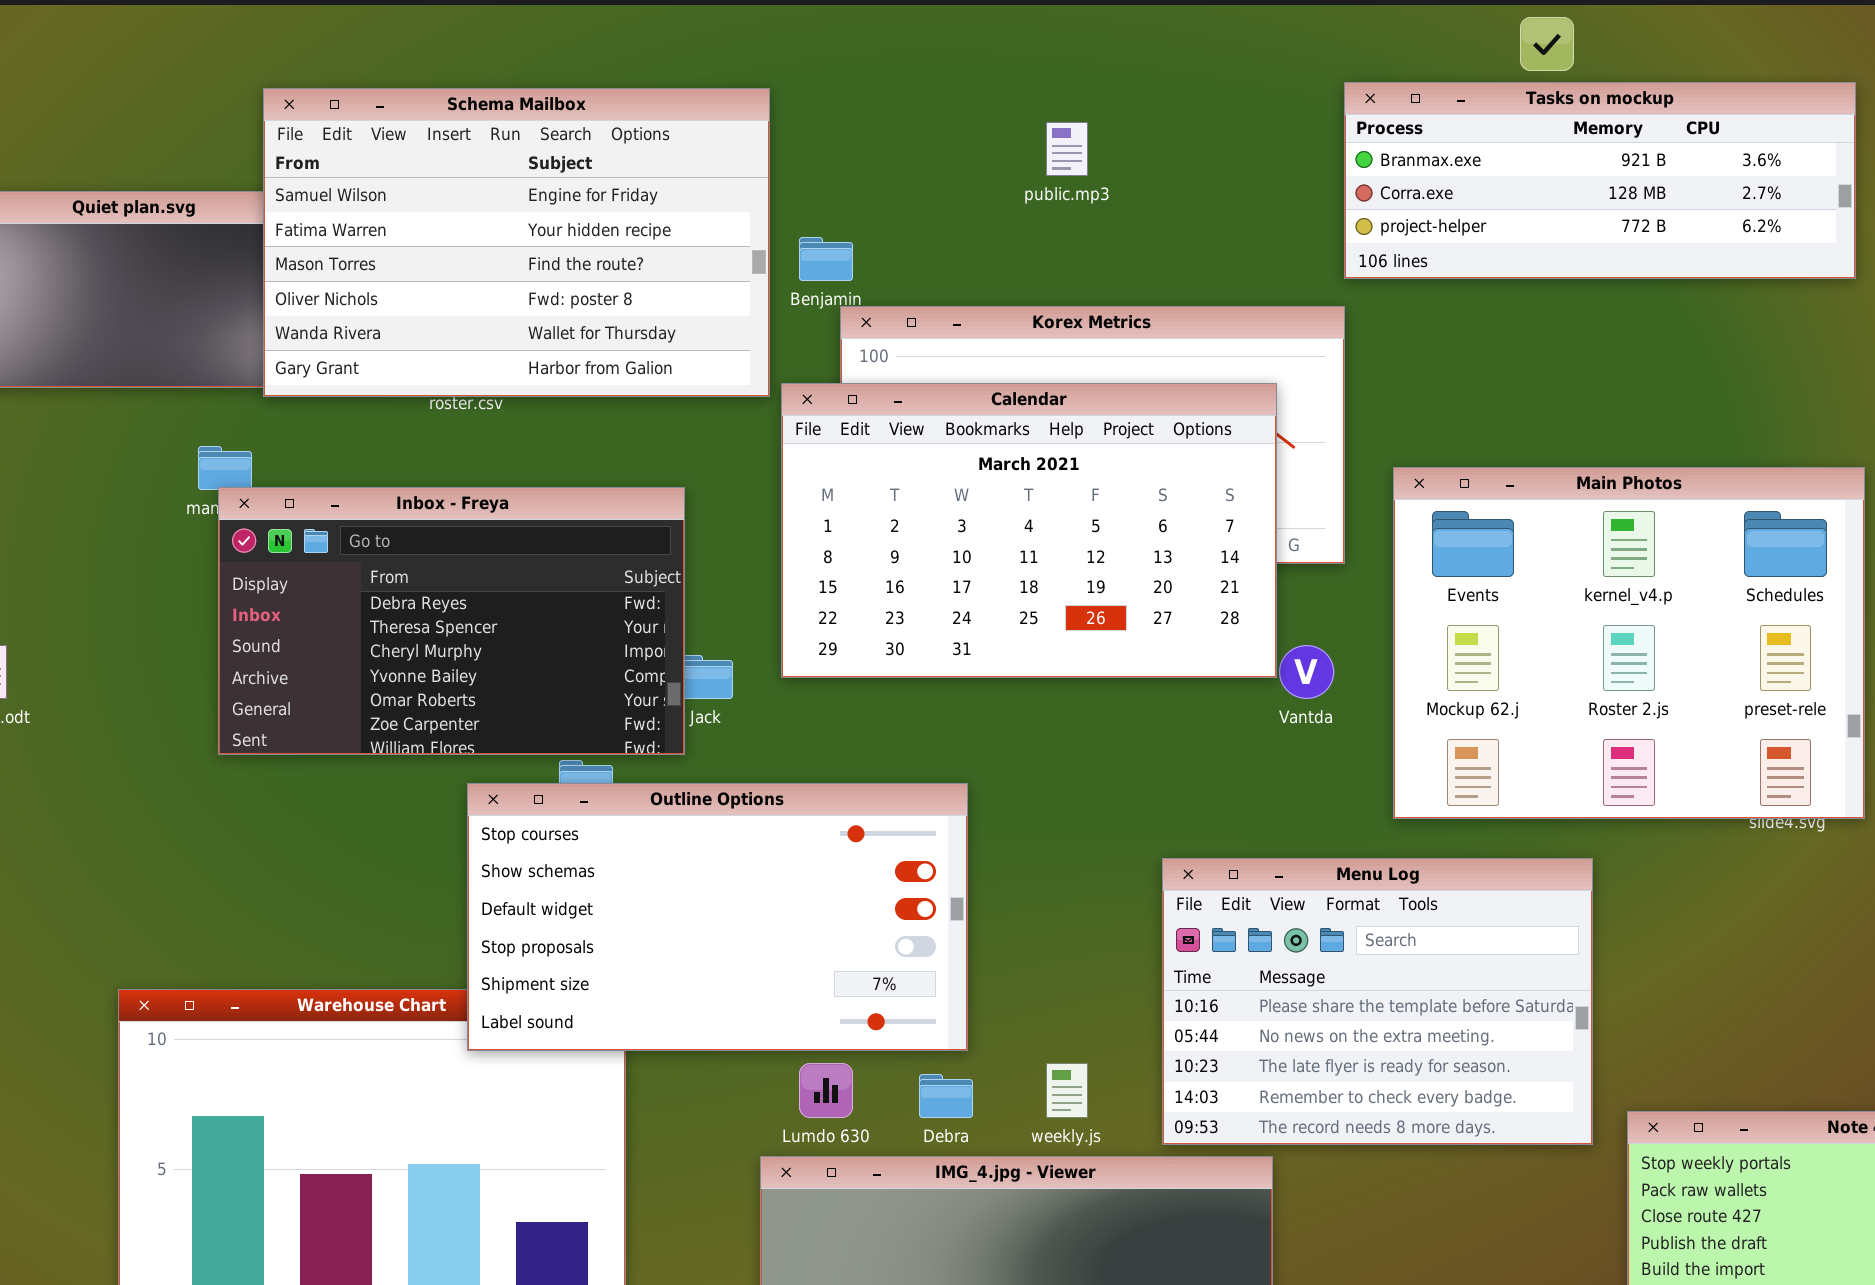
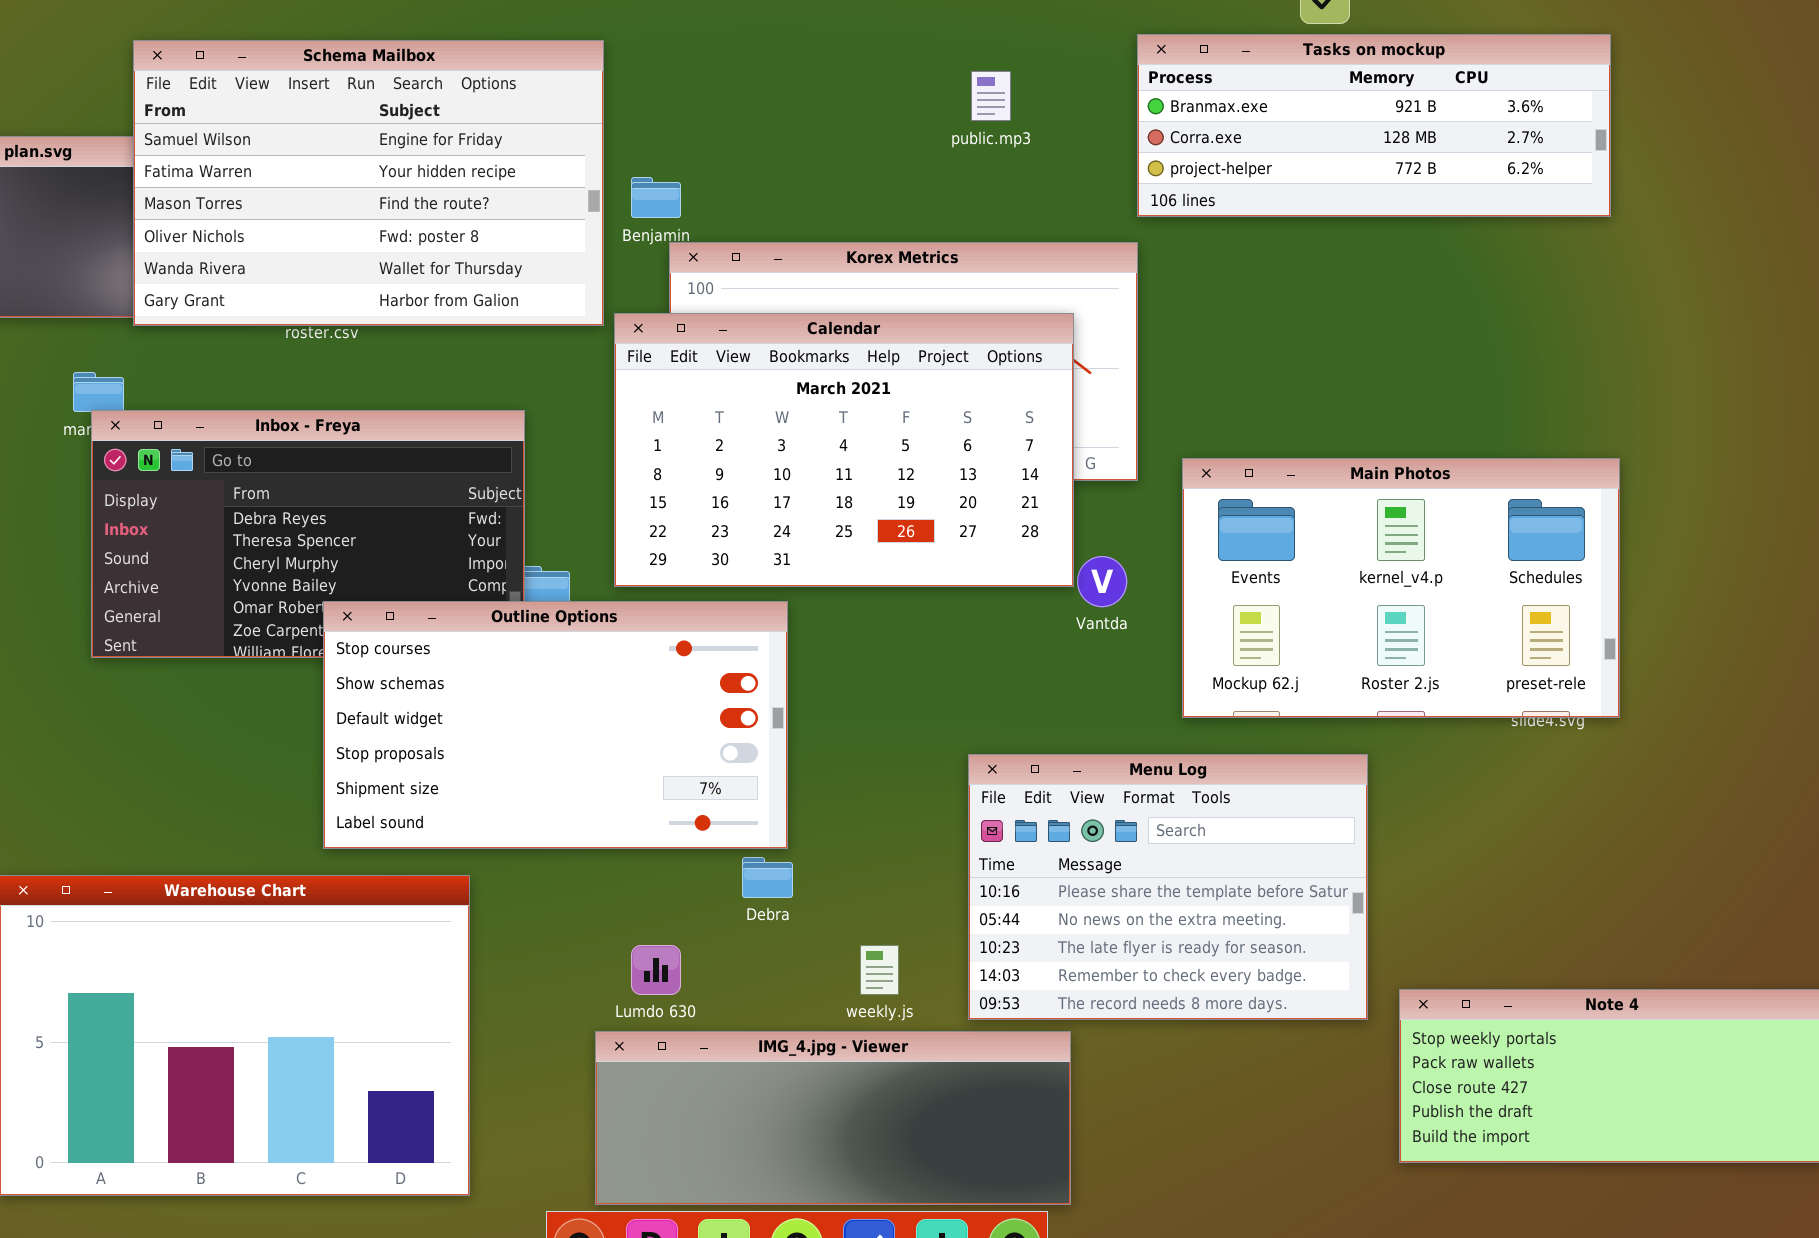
public.mp3: [1046,122,1088,176] -> [971,71,1011,121], moved
Main Photos: [1393,467,1865,819] -> [1182,458,1620,718], resized
Outline Options: [467,783,968,1051] -> [323,601,788,849], moved
Debra: [919,1074,973,1118] -> [742,857,793,898], moved

